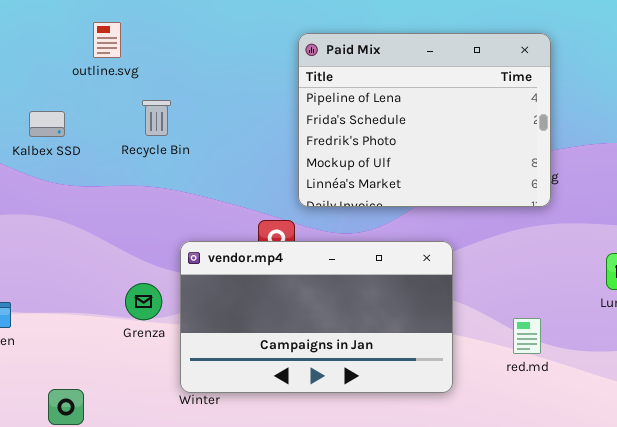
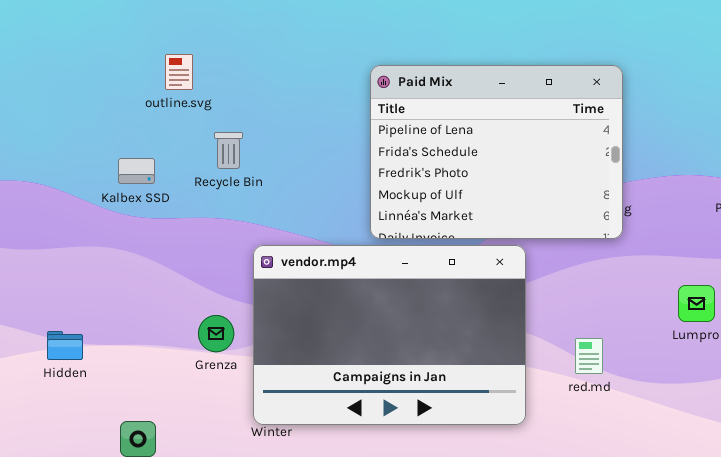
Kalbex SSD: [29,111,65,137] -> [118,158,155,184], moved
vendor.mp4: [180,241,453,393] -> [253,245,526,425], resized
red.md: [513,318,541,354] -> [575,338,603,374], moved

